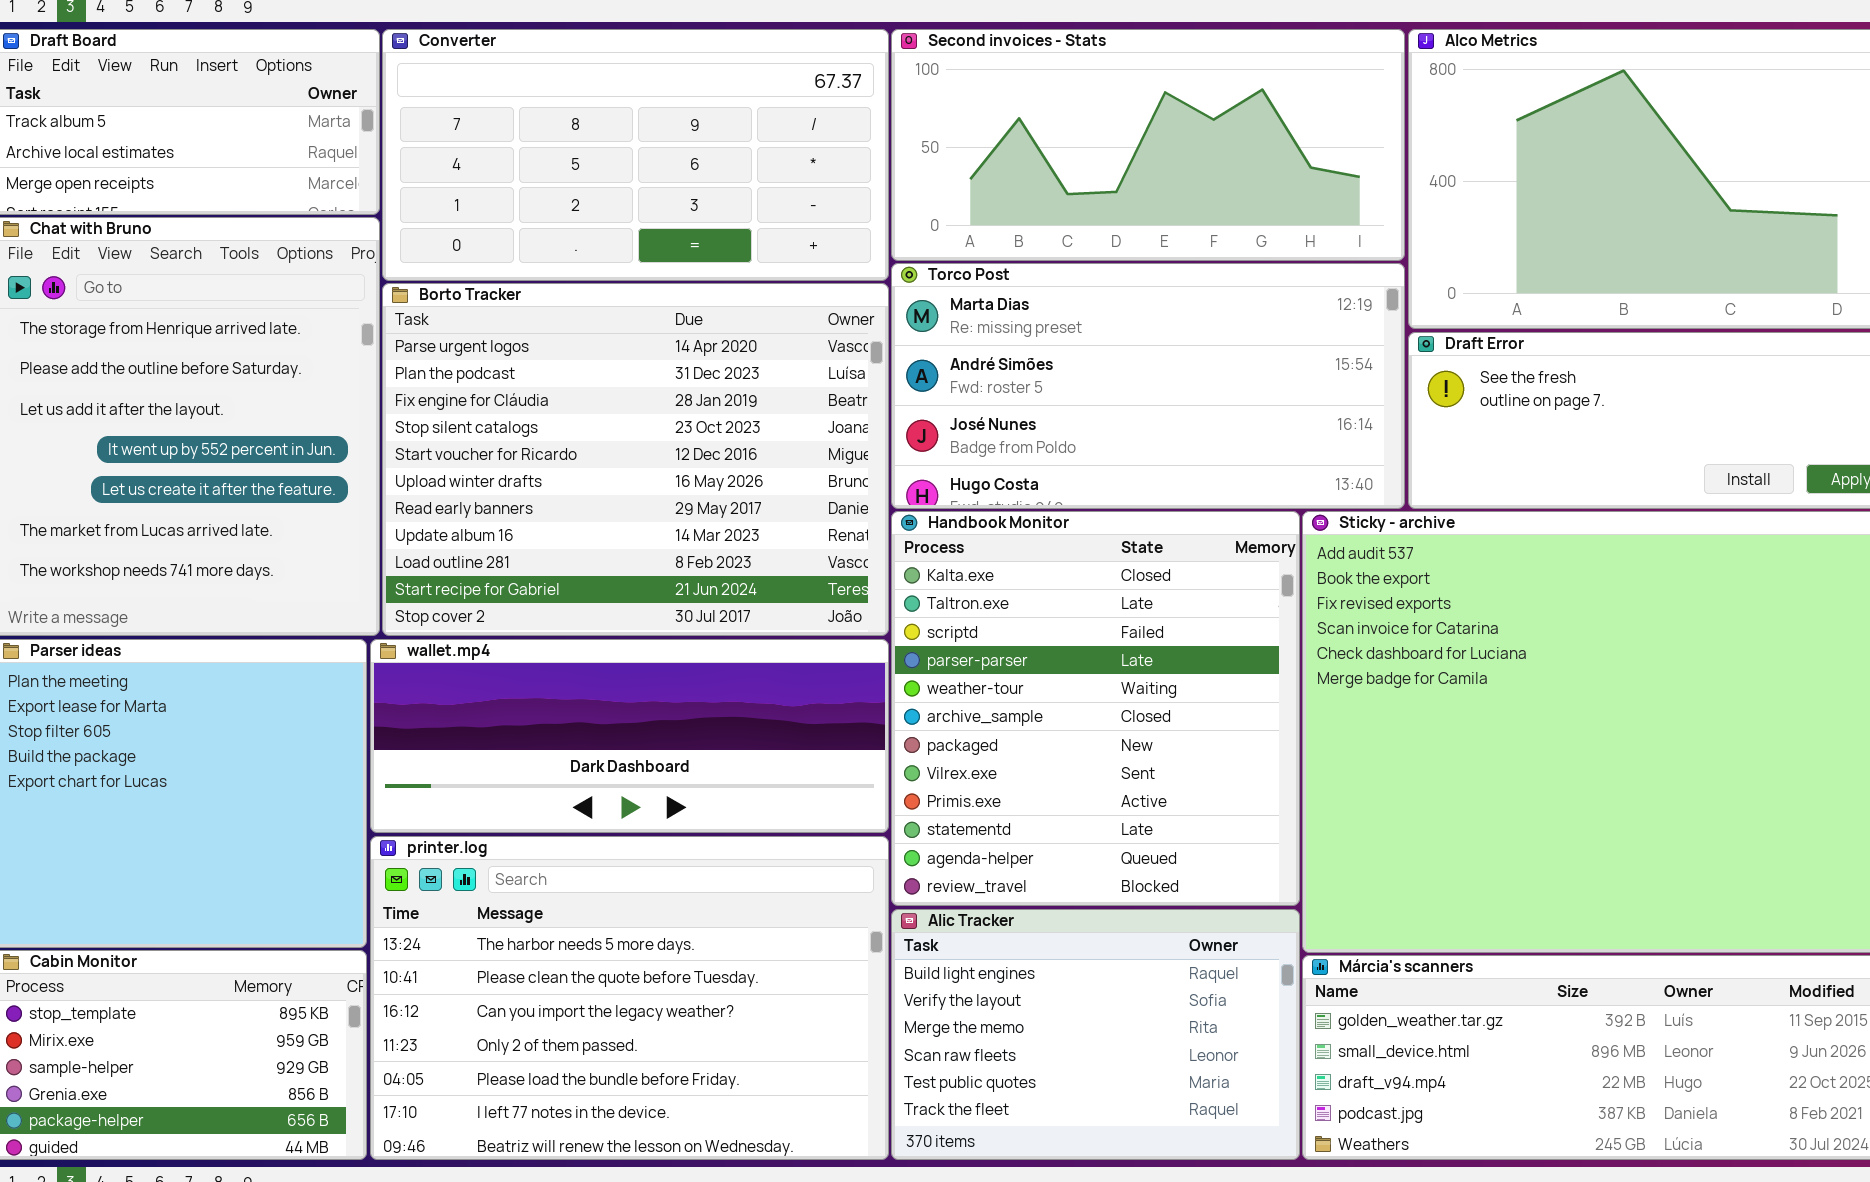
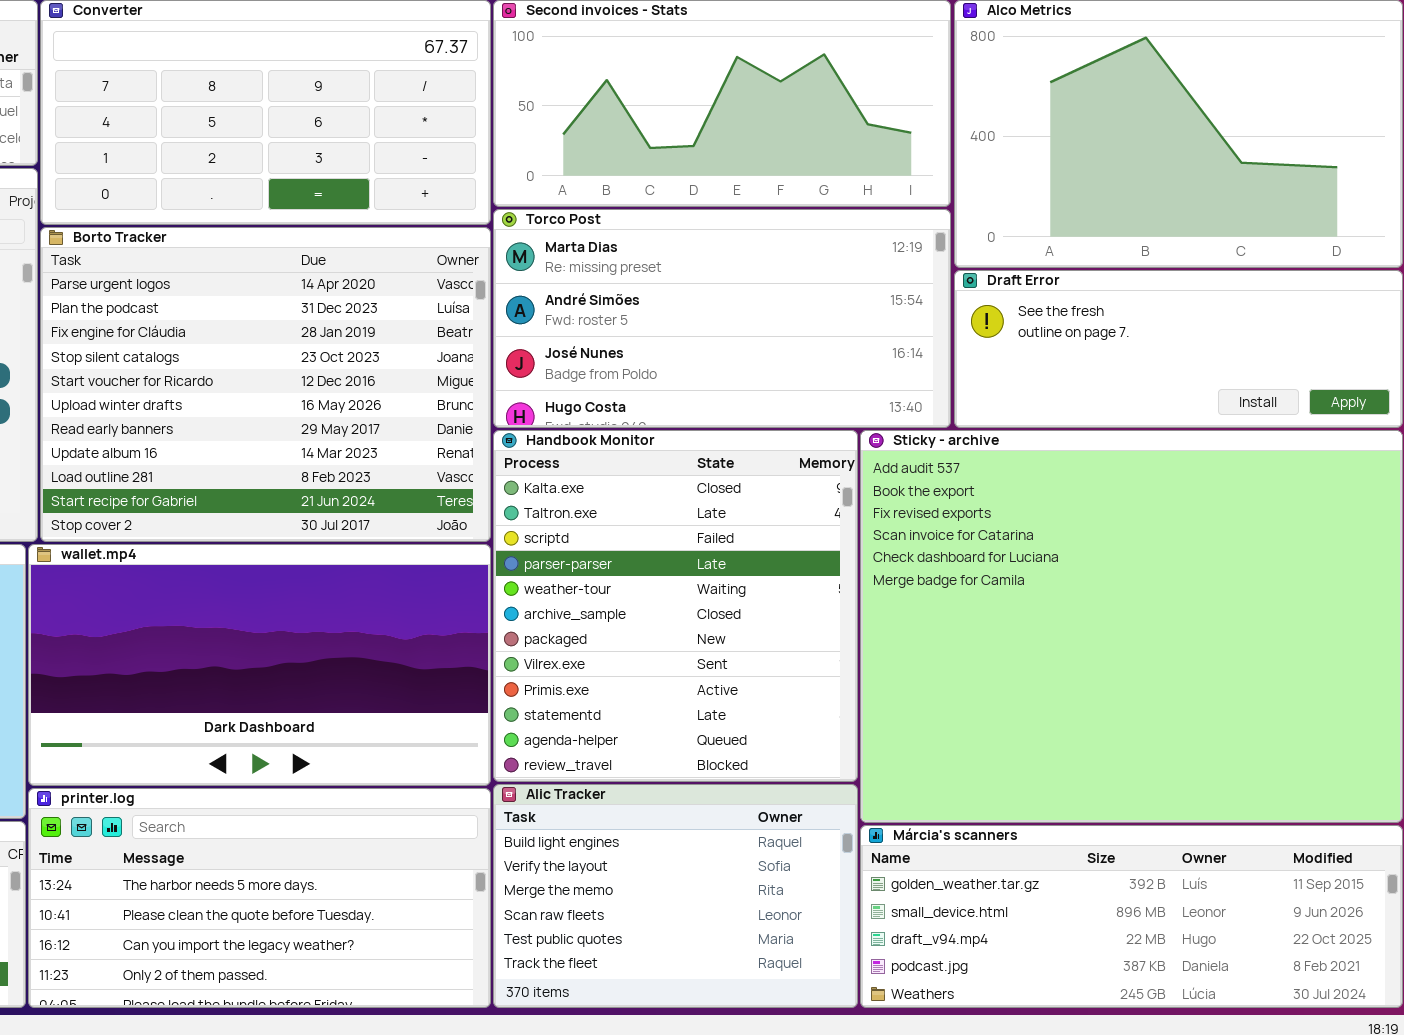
wallet.mp4: [370,639,889,833] -> [28,544,491,786], resized
printer.log: [370,836,889,1160] -> [28,788,491,1008], resized

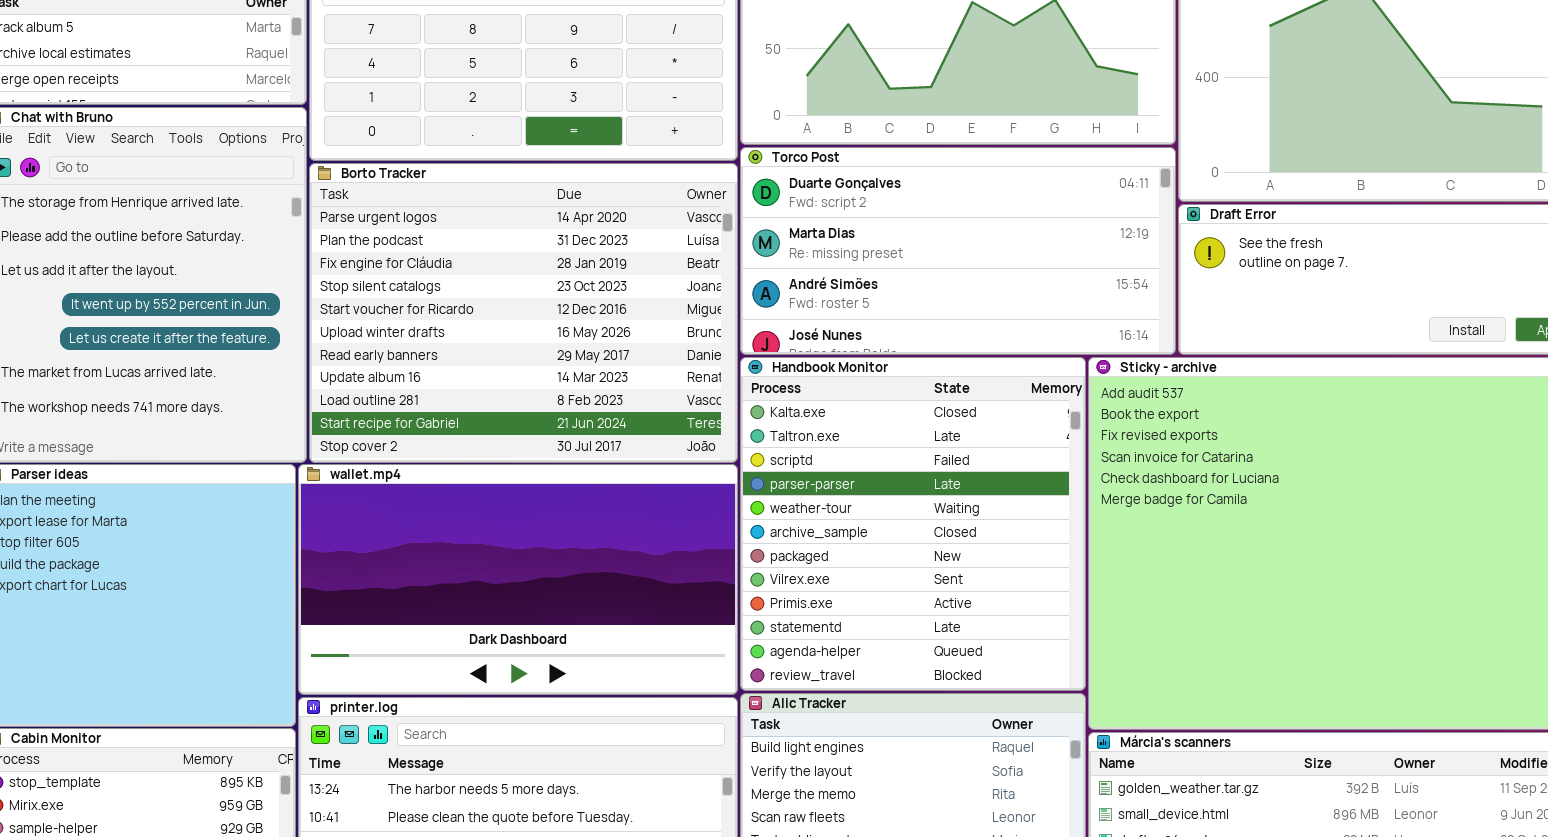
Torco Post: [493,209,951,428] -> [740,147,1176,355], scrolled up 1 row

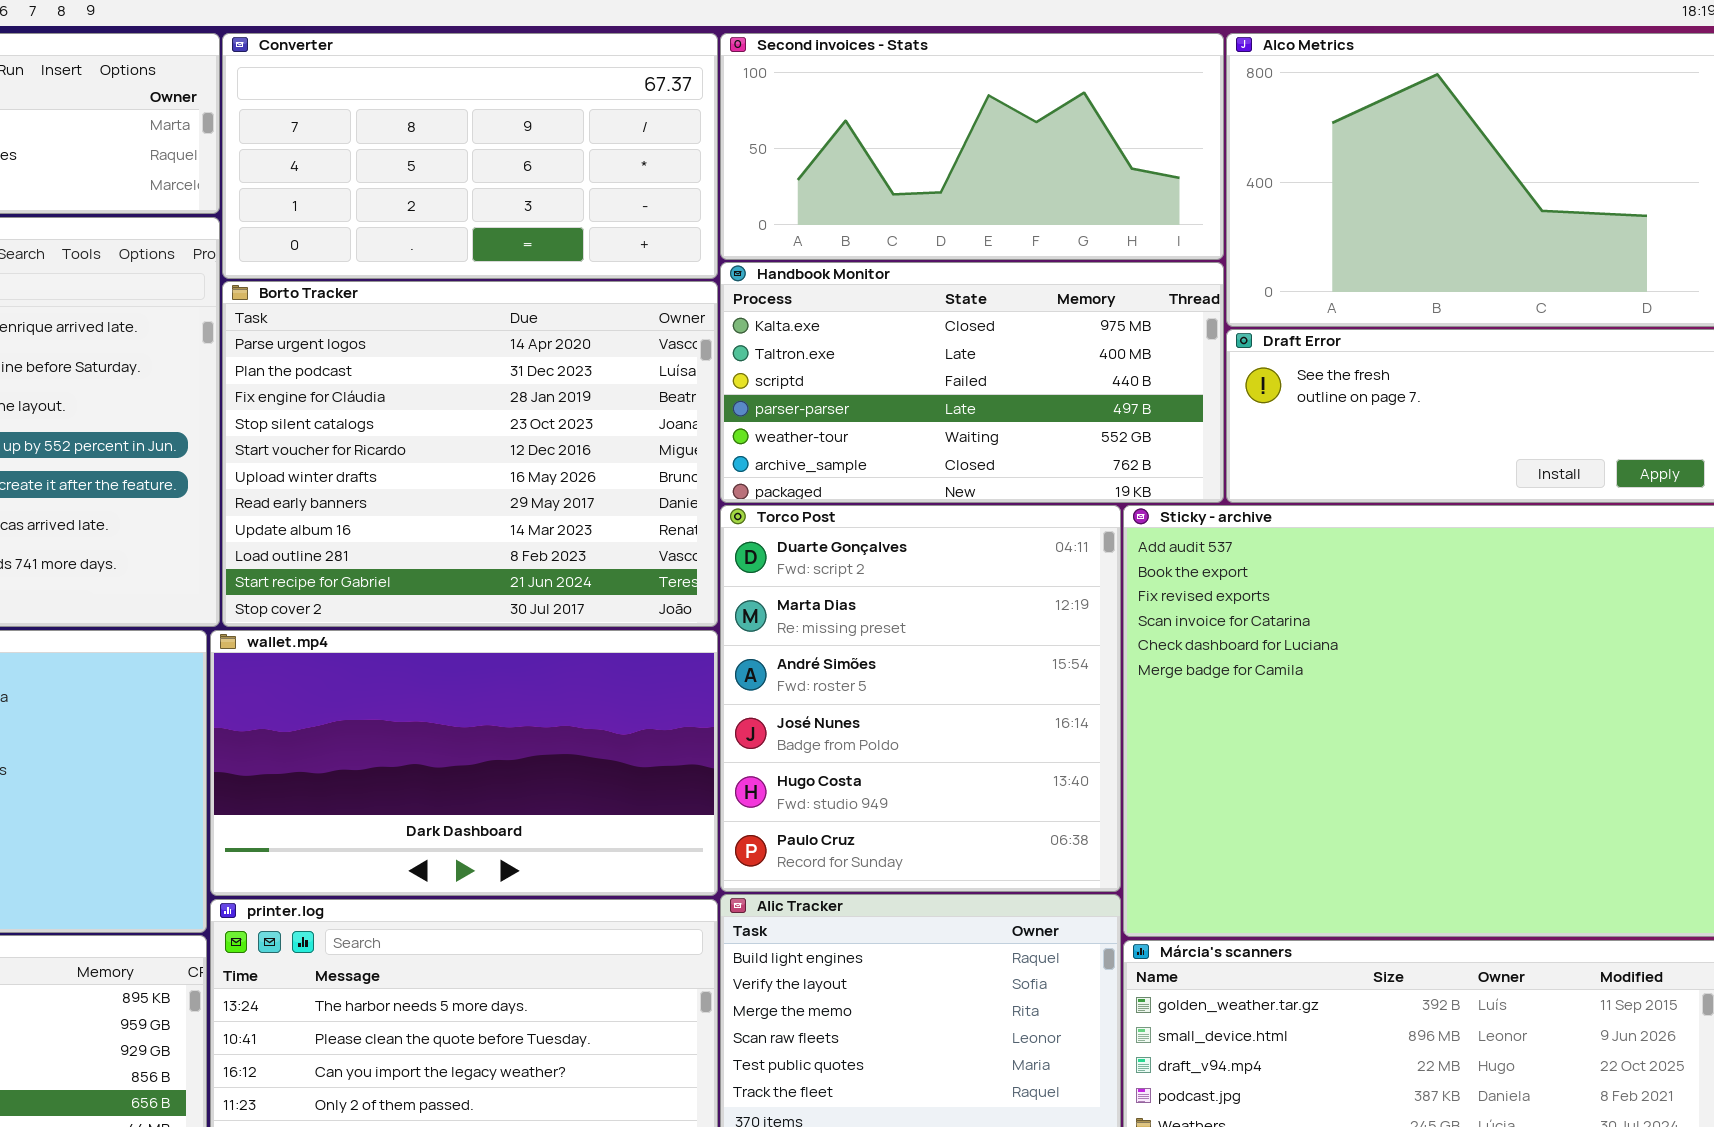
Torco Post: [740,147,1176,355] -> [720,505,1121,892], moved, resized
Handbook Monitor: [740,357,1086,691] -> [720,262,1224,503], moved, resized

